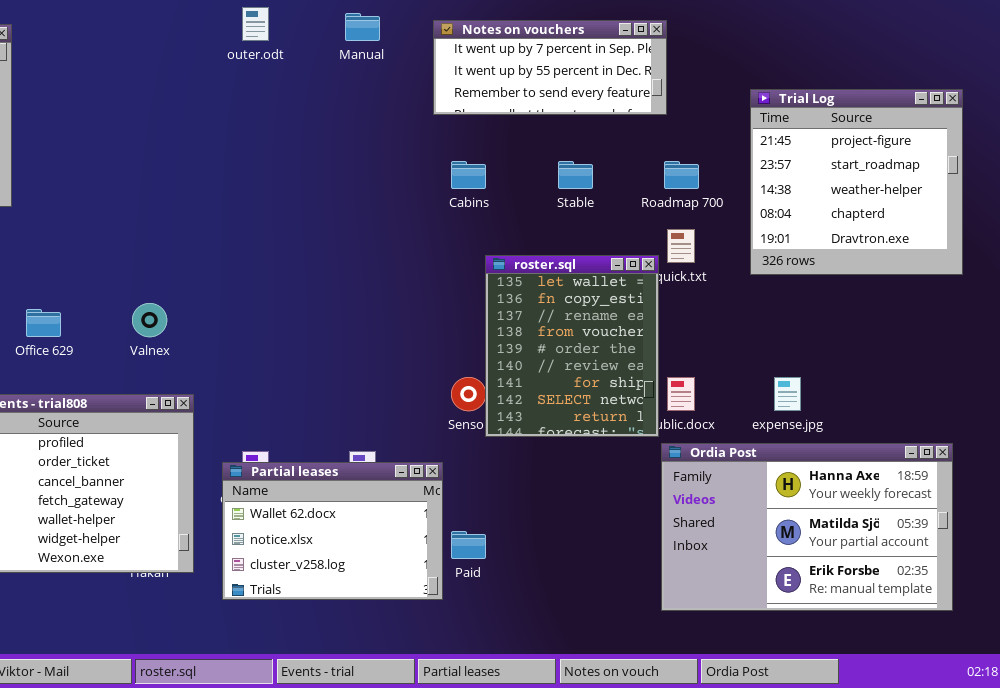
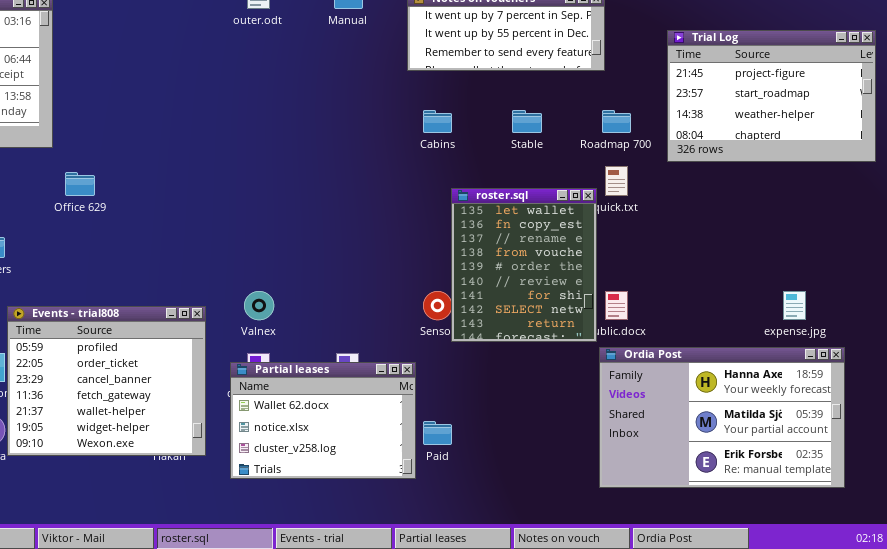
Trial Log: [750,89,963,275] -> [667,30,876,162], moved, resized
Valnex: [132,303,167,337] -> [244,291,274,320], moved
Office 629: [26,309,61,337] -> [65,172,95,196], moved
expense.jpg: [774,377,801,411] -> [783,291,806,320], moved

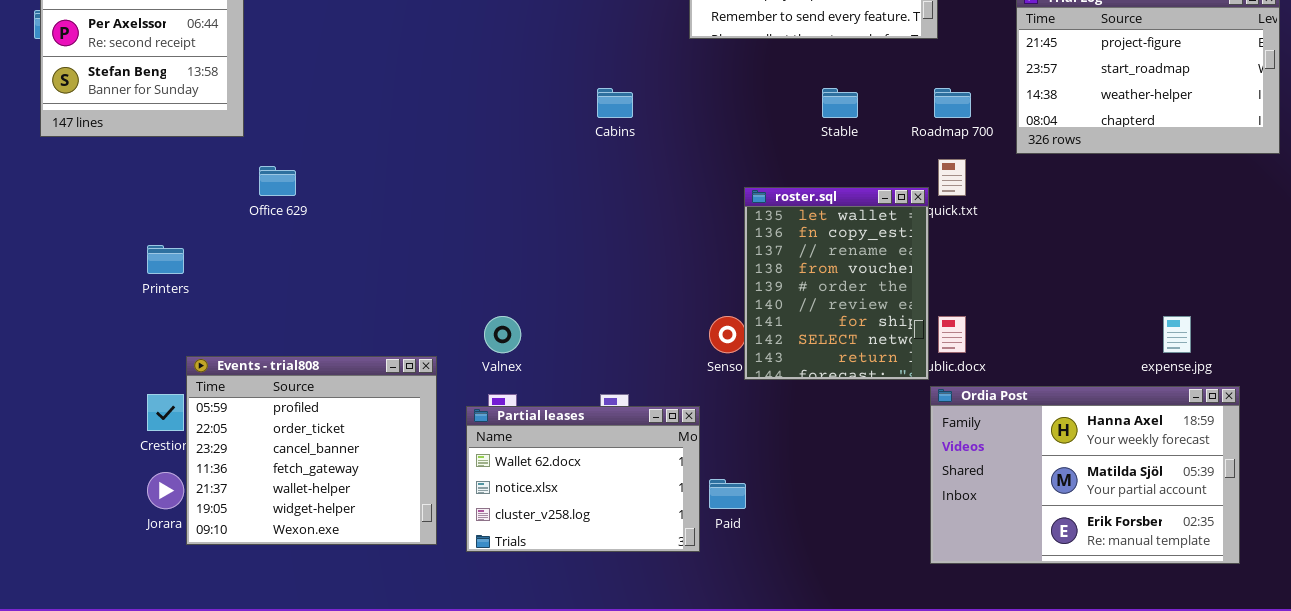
Cabins: [423,110,452,133] -> [597,88,633,118], moved
Events - trial808: [7,306,206,456] -> [186,356,437,545], moved

